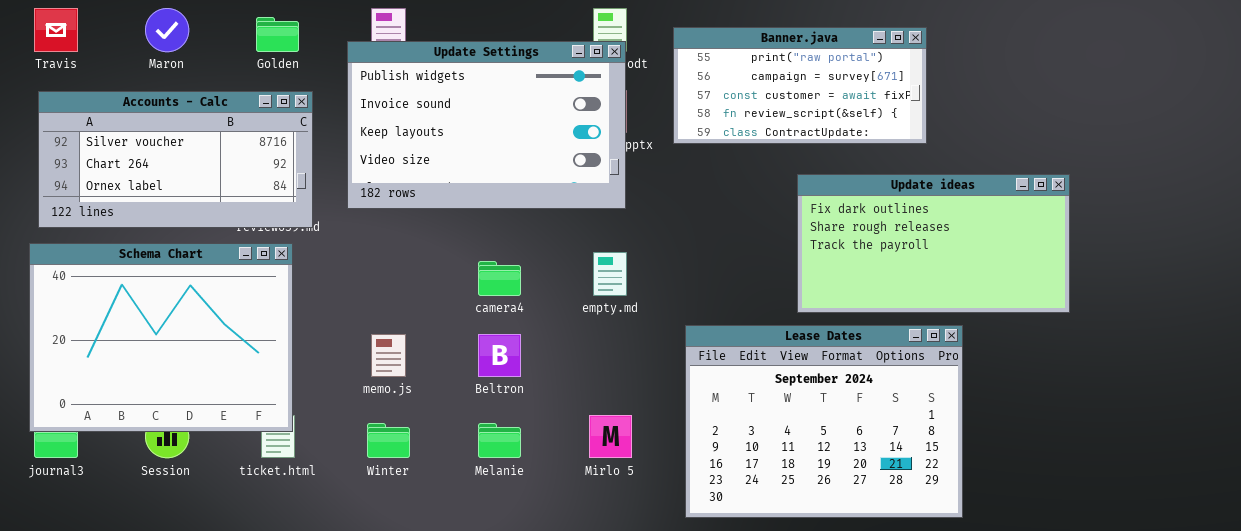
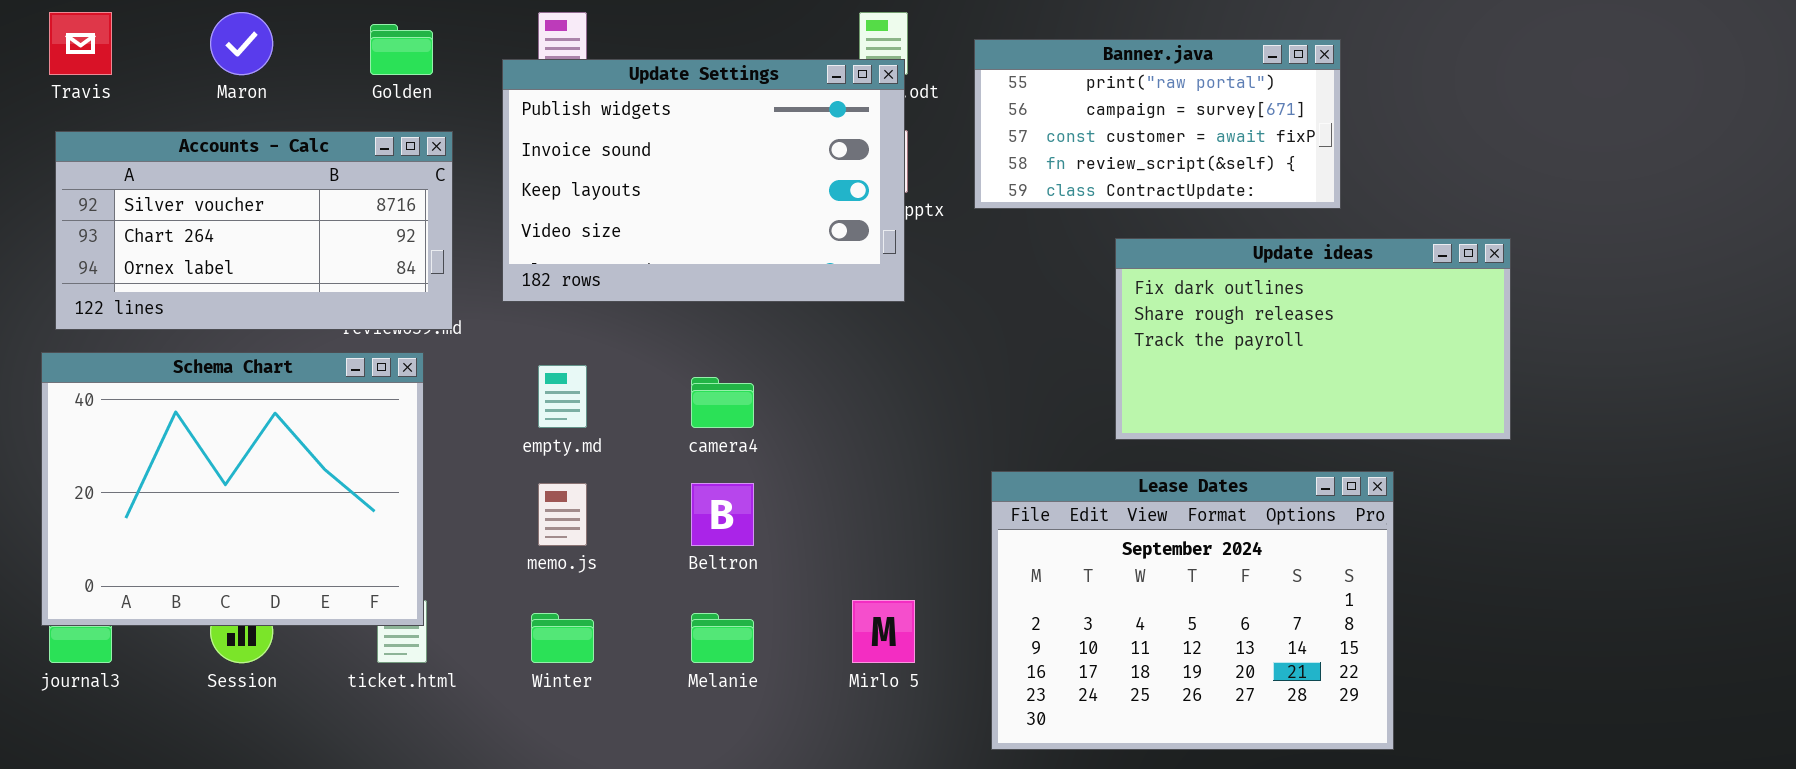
Update ideas: [797,174,1070,313] -> [1115,238,1511,440], moved
empty.md: [593,252,627,296] -> [538,365,587,428], moved

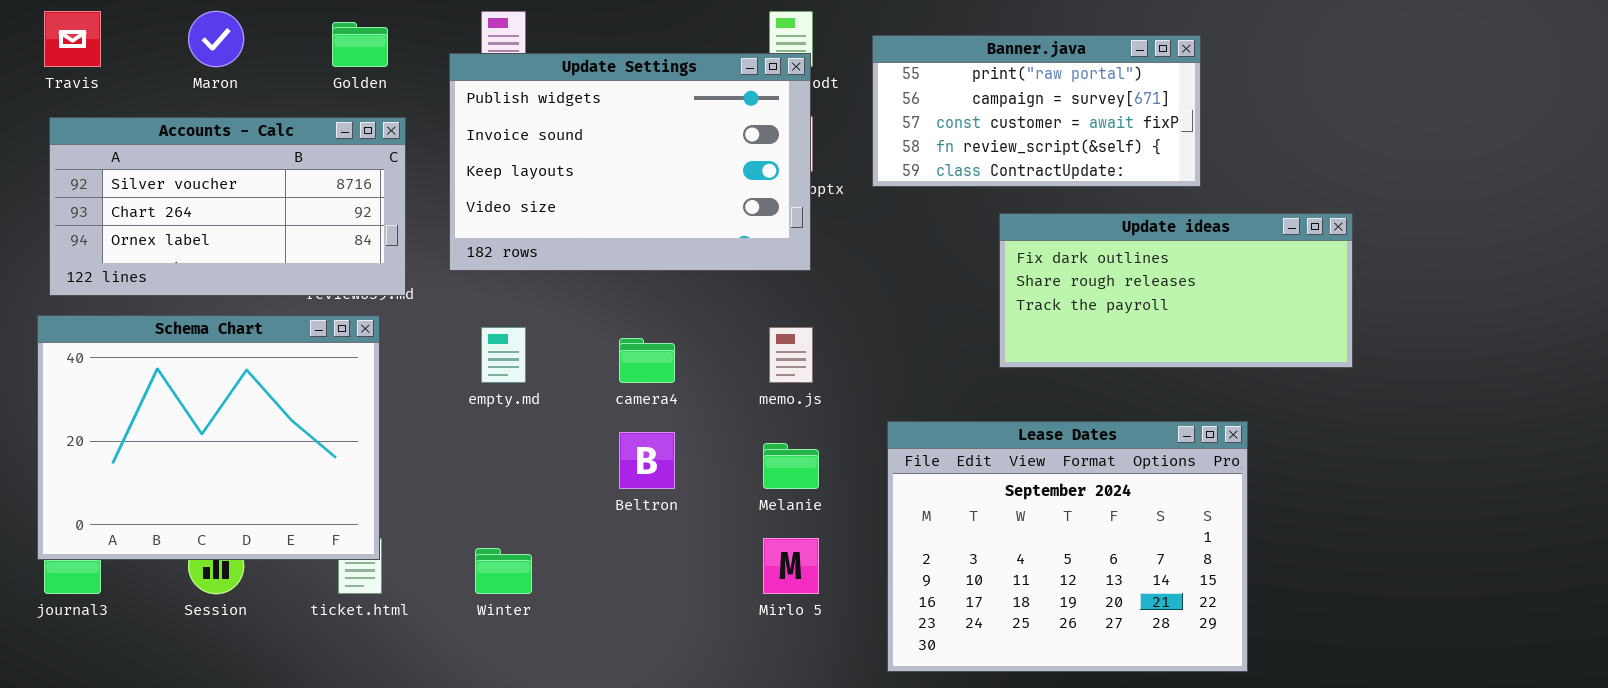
Update ideas: [1115,238,1511,440] -> [999,213,1353,368], resized
memo.js: [538,483,587,546] -> [769,327,813,383], moved
Melanie: [691,613,754,663] -> [763,443,819,489], moved

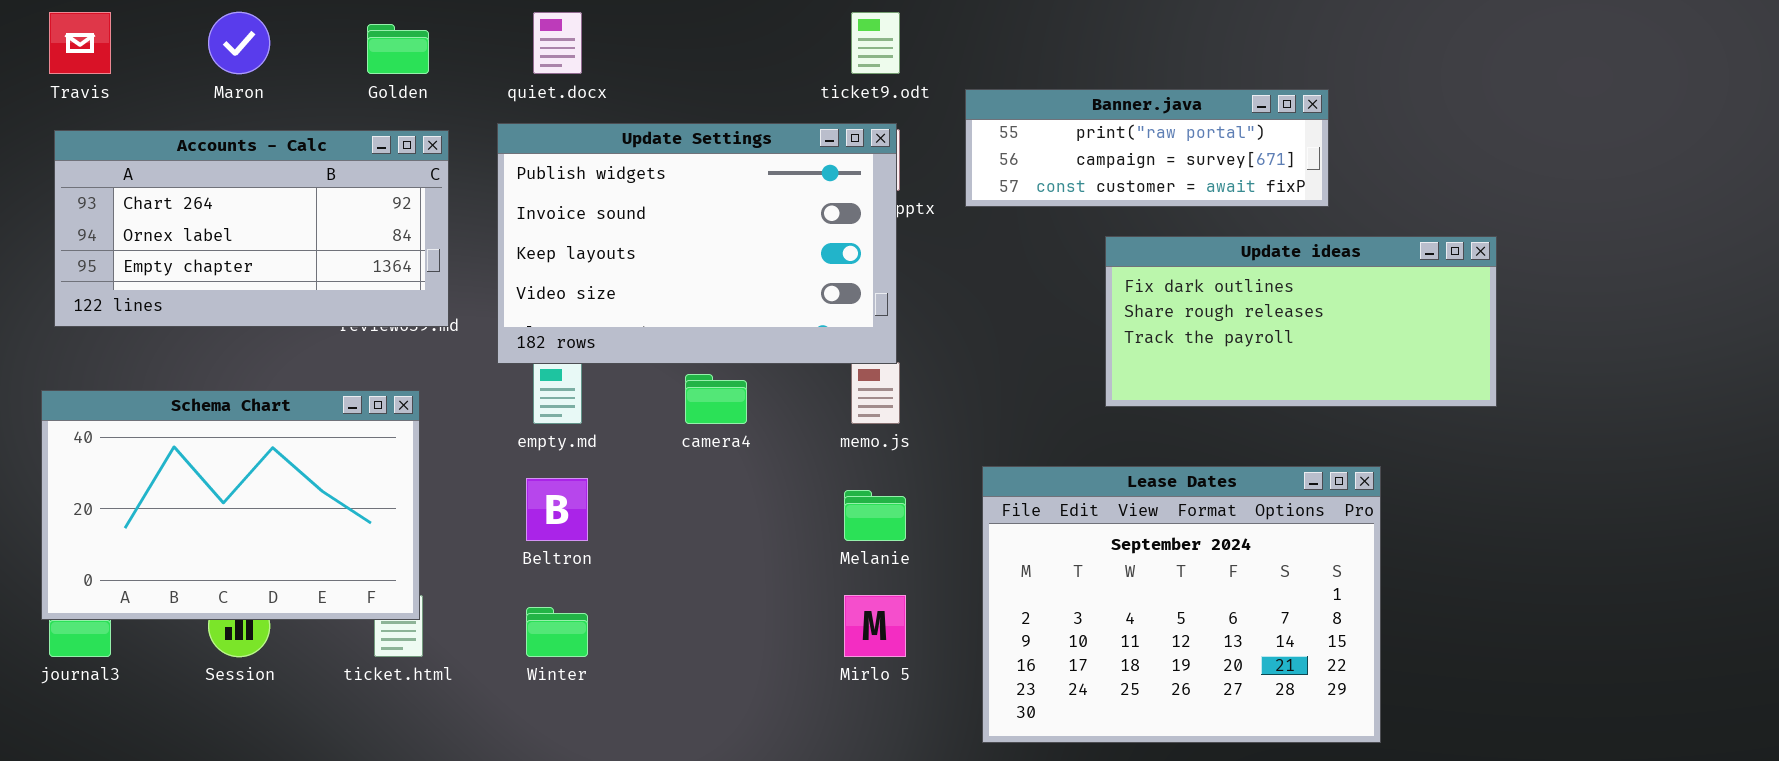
Banner.java: [872,35,1201,187] -> [965,89,1329,207], resized
Update Settings: [449,53,811,271] -> [497,123,897,364], moved
Accounts - Calc: [49,117,406,296] -> [54,130,449,327], scrolled down 1 row
Schema Chart: [37,315,380,560] -> [41,390,420,620], resized
Beltron: [619,432,675,489] -> [526,478,588,541], moved

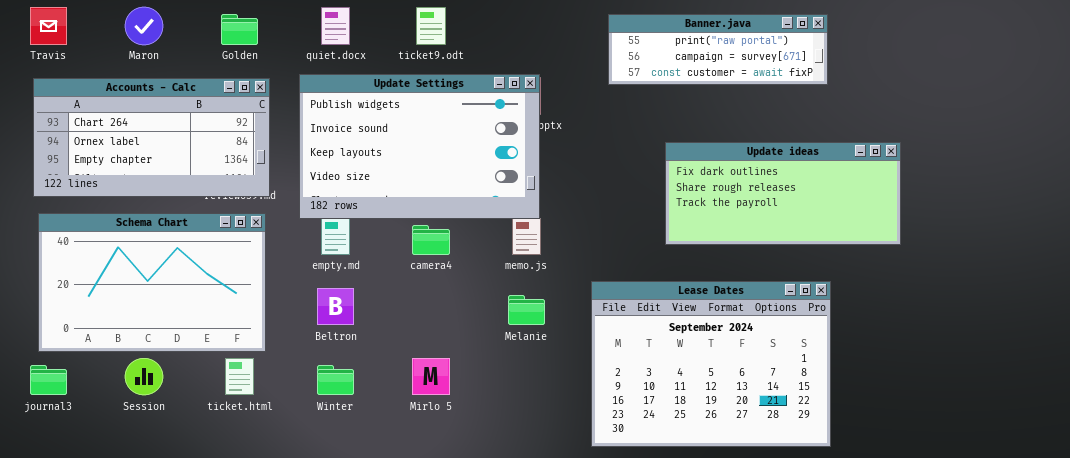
ticket9.odt: [851,12,900,74] -> [416,7,446,45], moved
Banner.java: [965,89,1329,207] -> [608,14,828,85], moved
Schema Chart: [41,390,420,620] -> [38,213,266,352], moved
Mirlo 5: [844,595,906,657] -> [412,358,450,395], moved

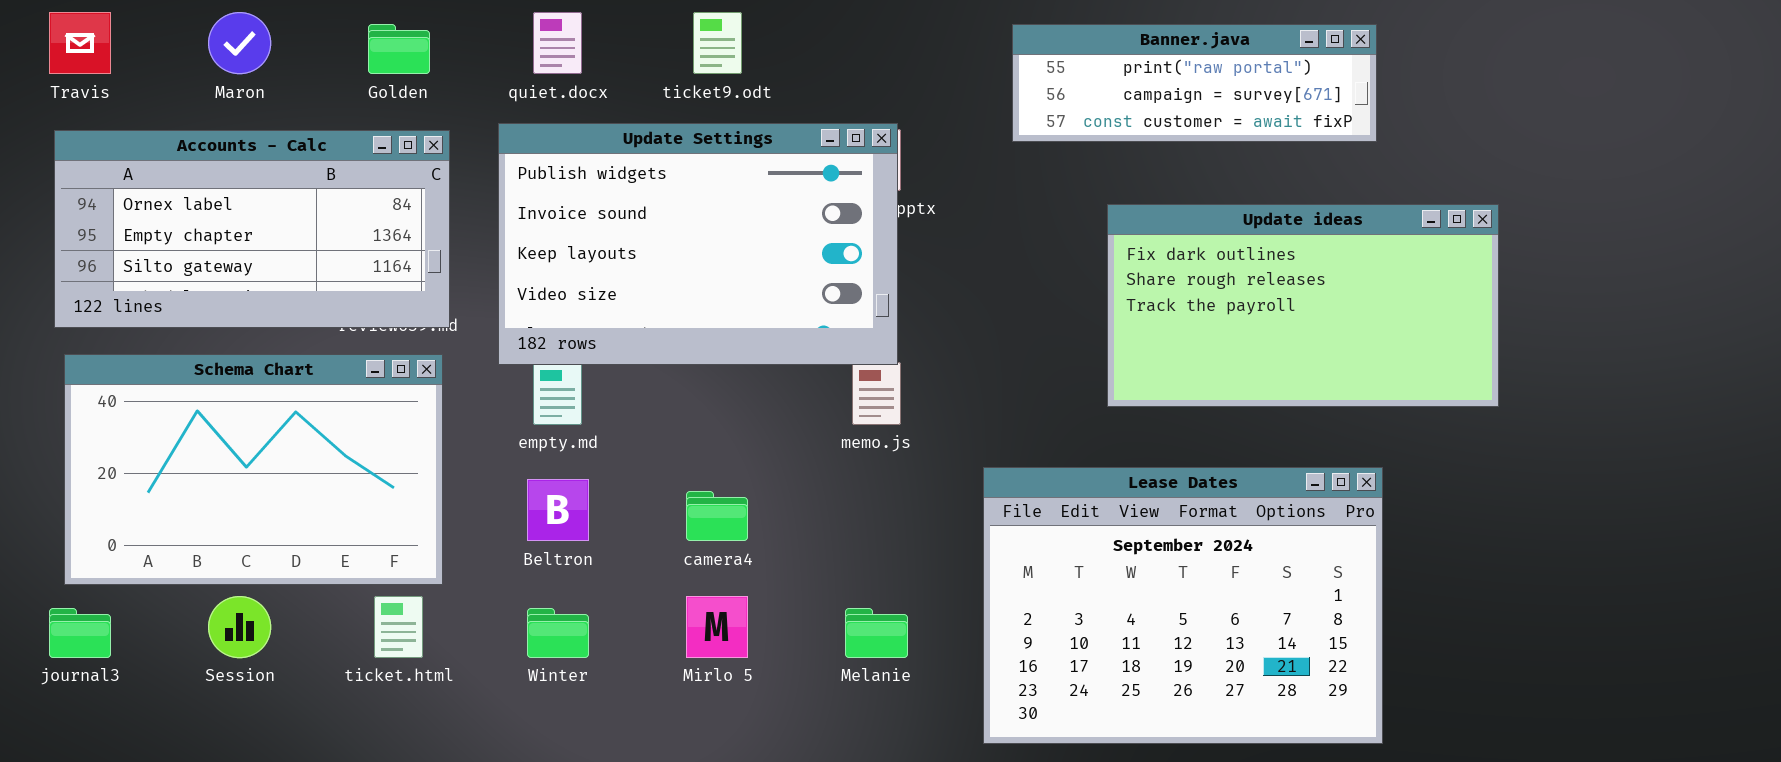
Accounts - Calc: [33,78,270,197] -> [54,130,450,328], scrolled down 1 row
Update ideas: [665,142,901,245] -> [1107,204,1499,407], resized
camera4: [412,225,450,255] -> [686,491,748,541], moved
Melanie: [508,295,545,325] -> [845,608,908,658], moved

